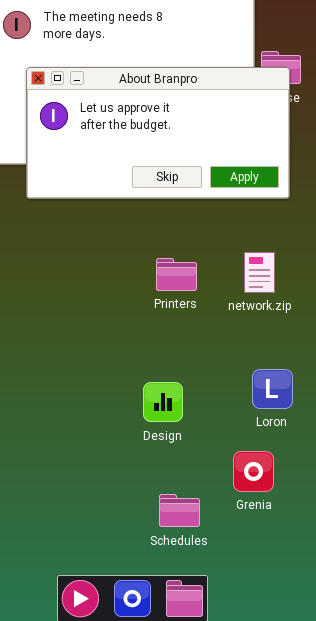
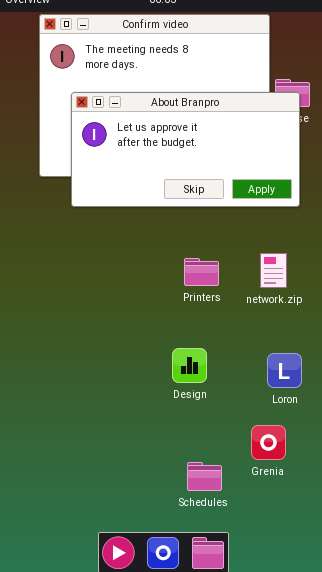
Design: [143,382,183,422] -> [172,348,207,383], moved

